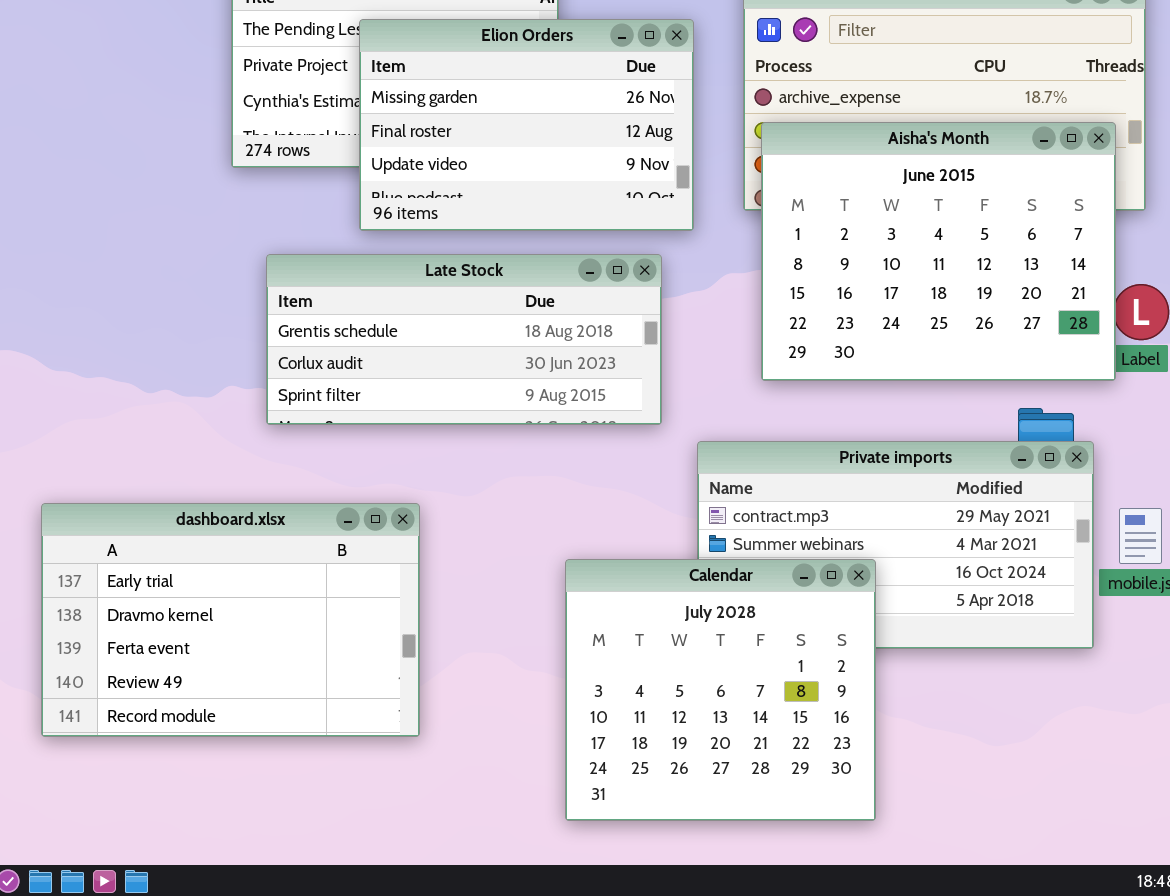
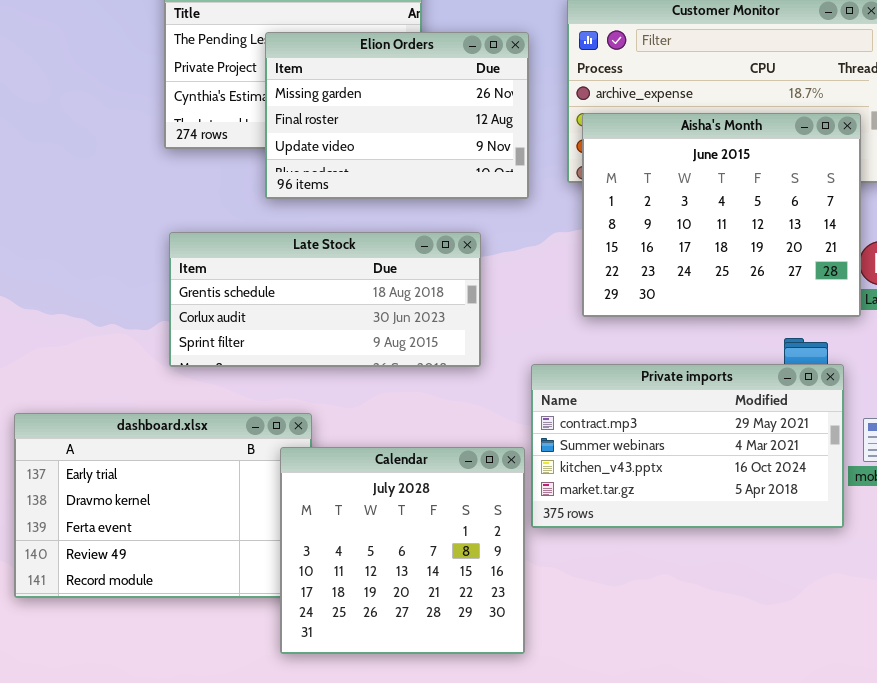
Late Stock: [266,254,662,425] -> [169,232,481,367], moved
Calendar: [565,559,876,821] -> [280,447,525,654], moved

